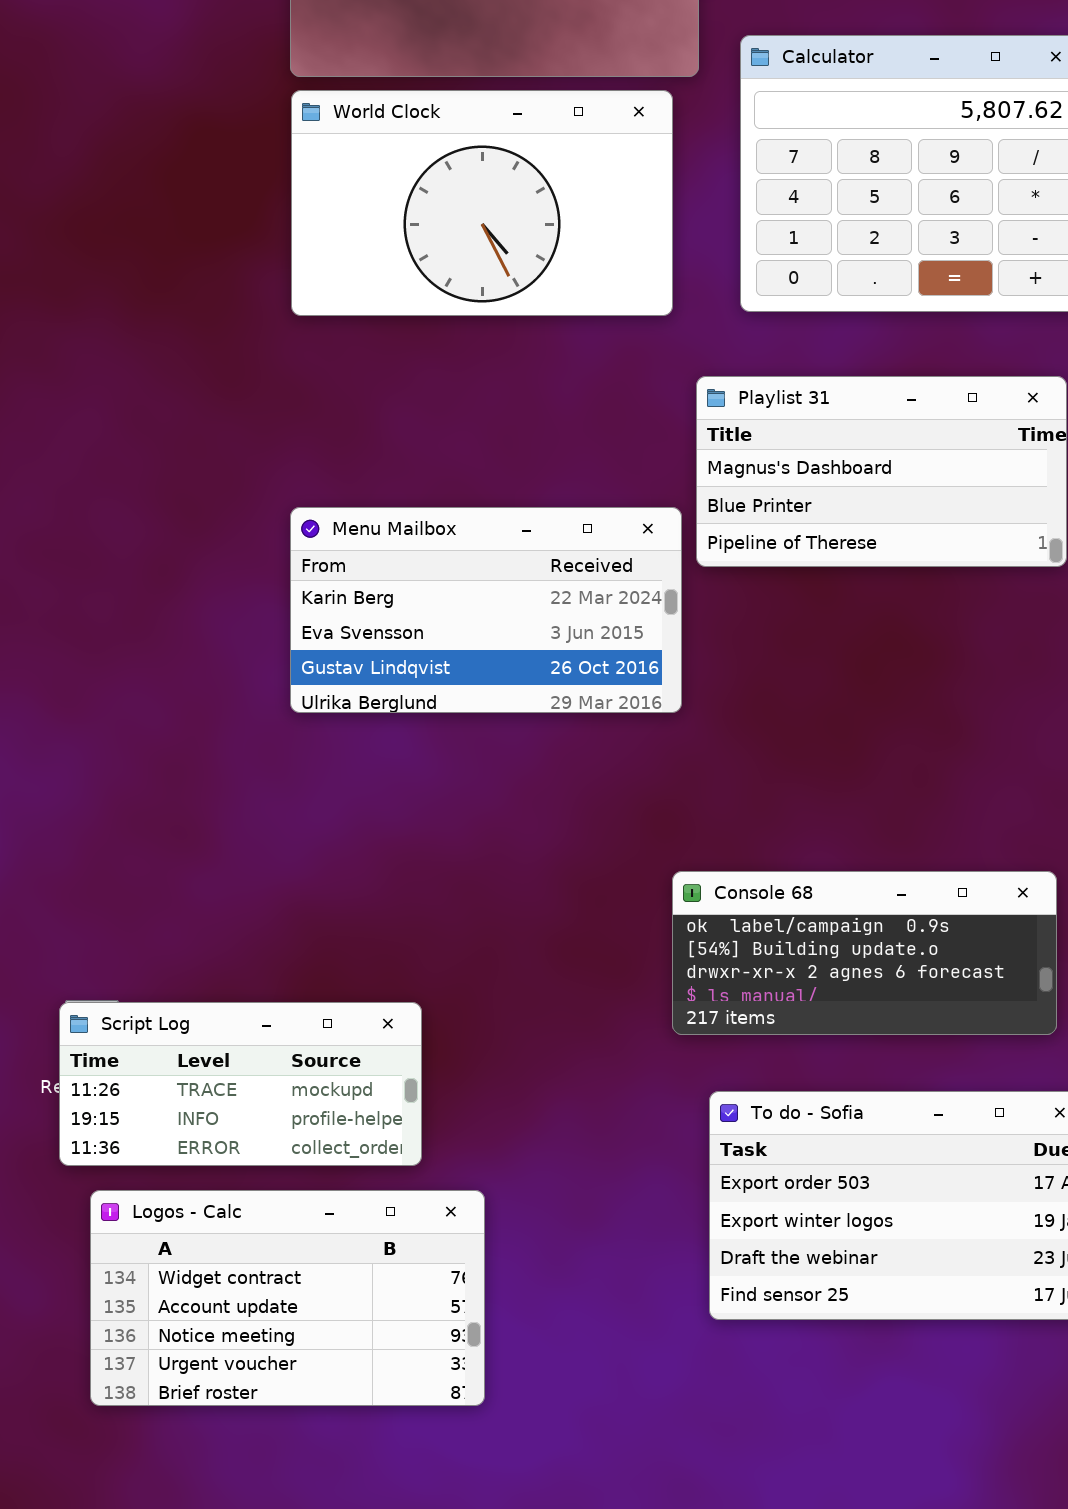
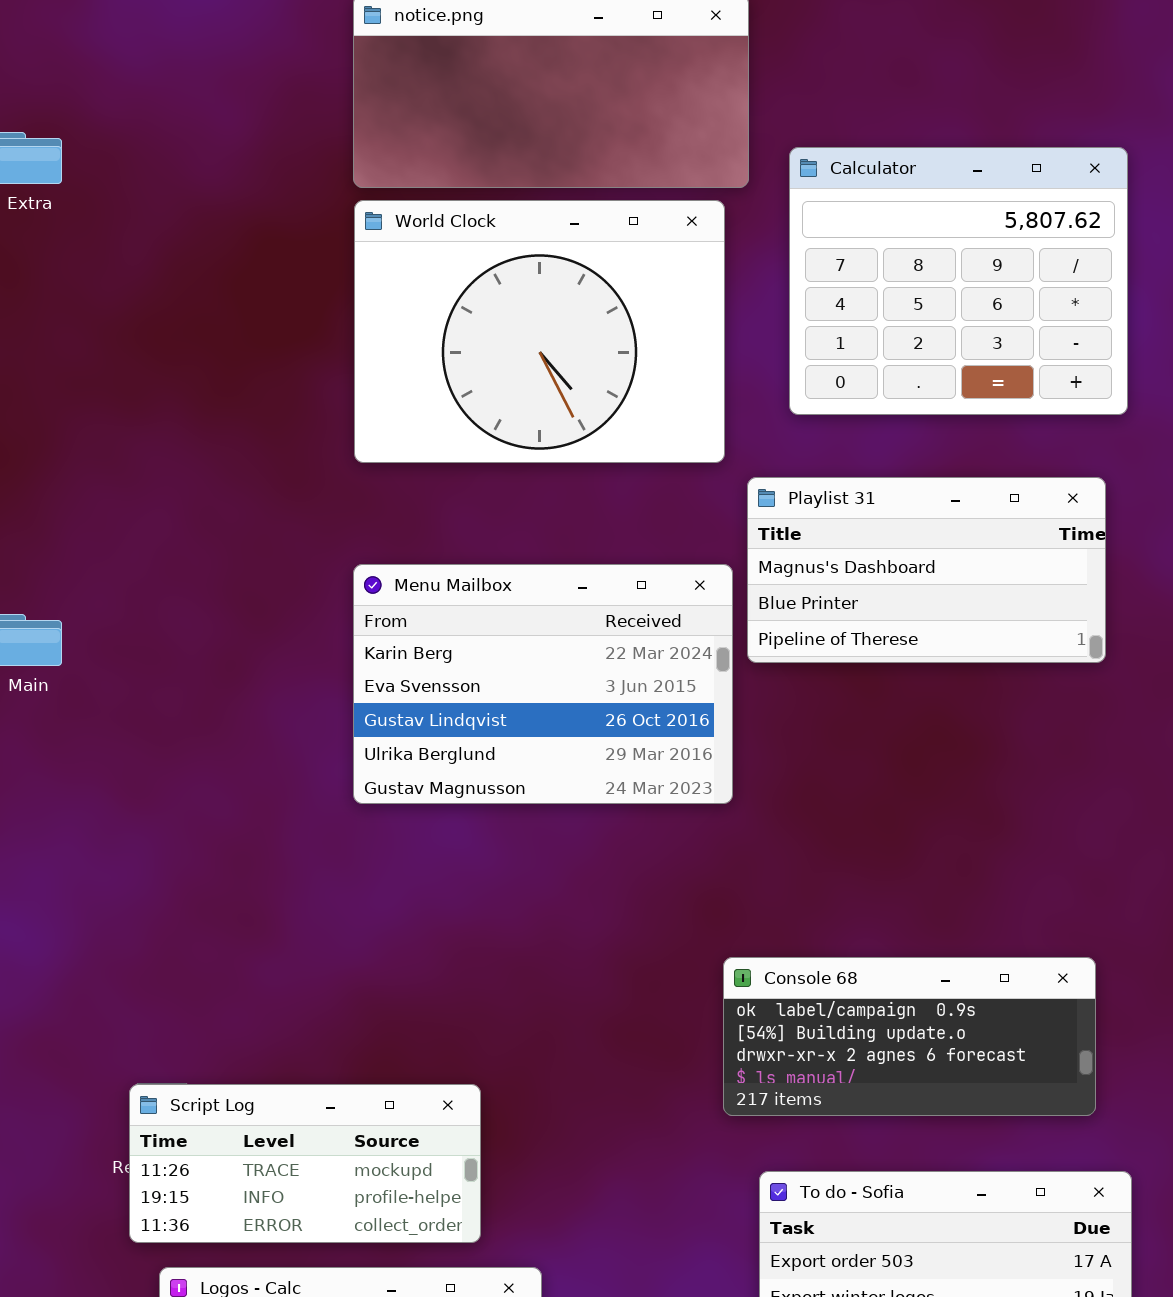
World Clock: [291,90,673,316] -> [354,200,725,463], resized
Menu Mailbox: [290,507,682,713] -> [353,564,733,804], resized

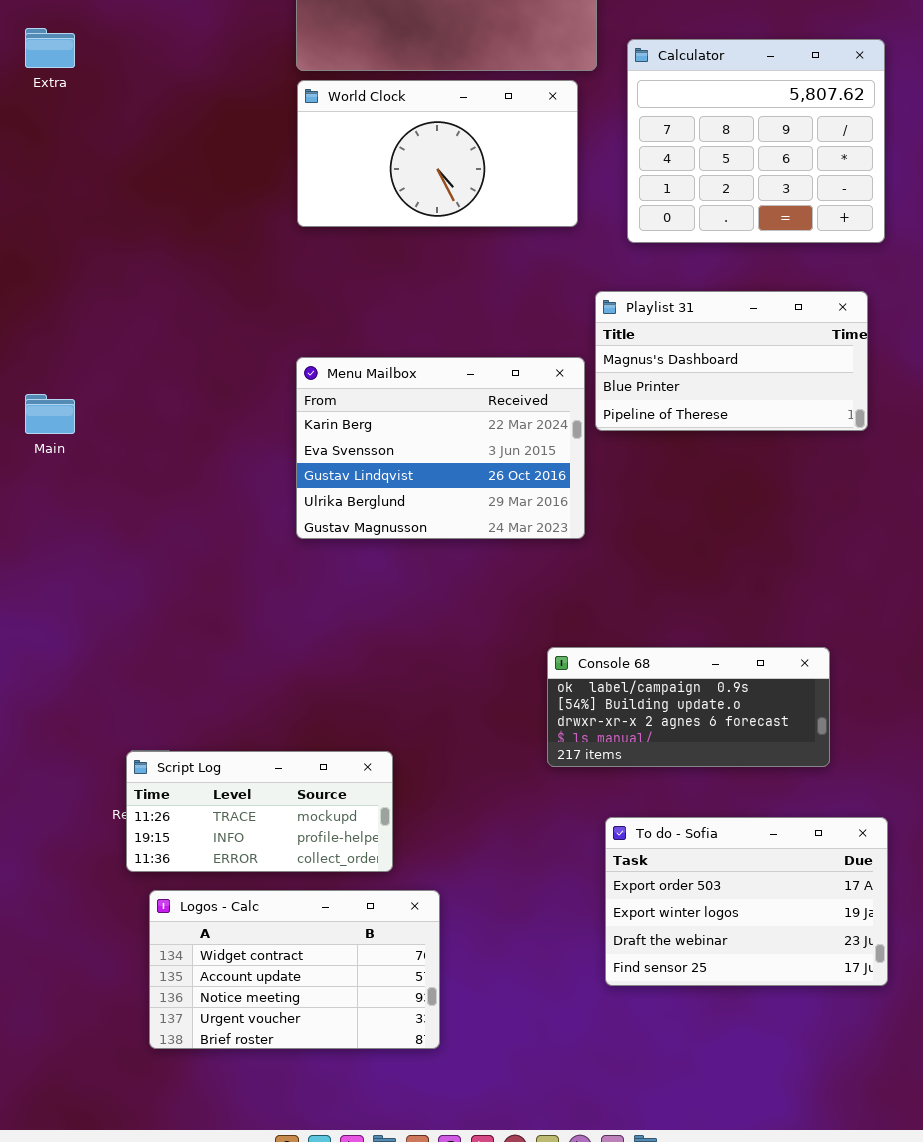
World Clock: [354,200,725,463] -> [297,80,578,227], resized
Console 68: [723,957,1096,1116] -> [547,647,830,767], moved

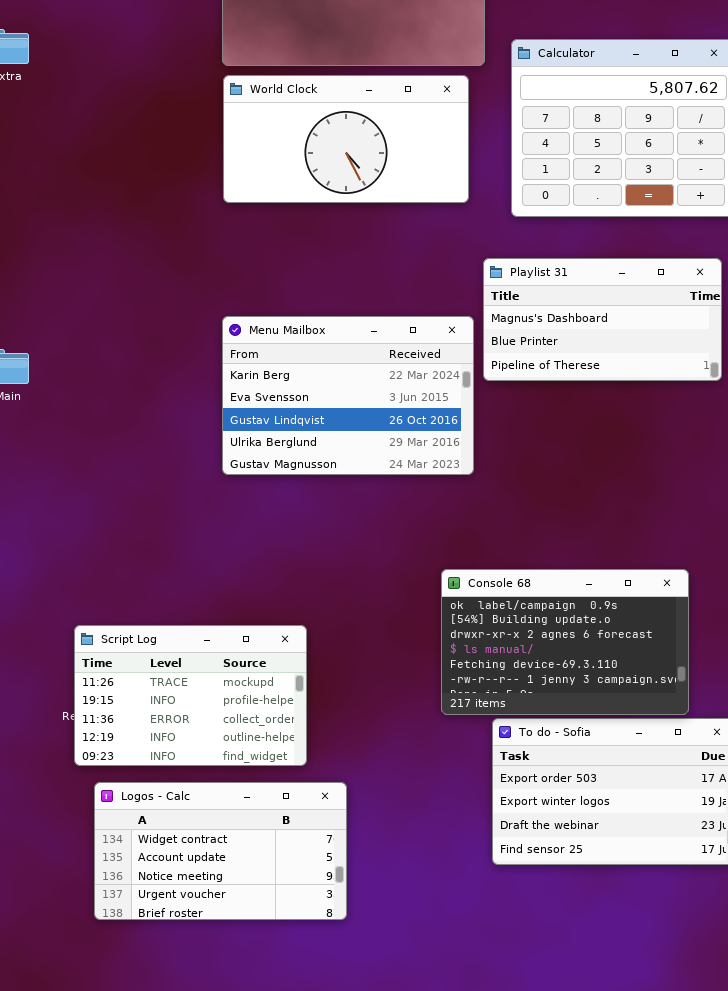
Console 68: [547,647,830,767] -> [441,569,689,715], resized
Script Log: [126,751,393,872] -> [74,625,307,766], resized

